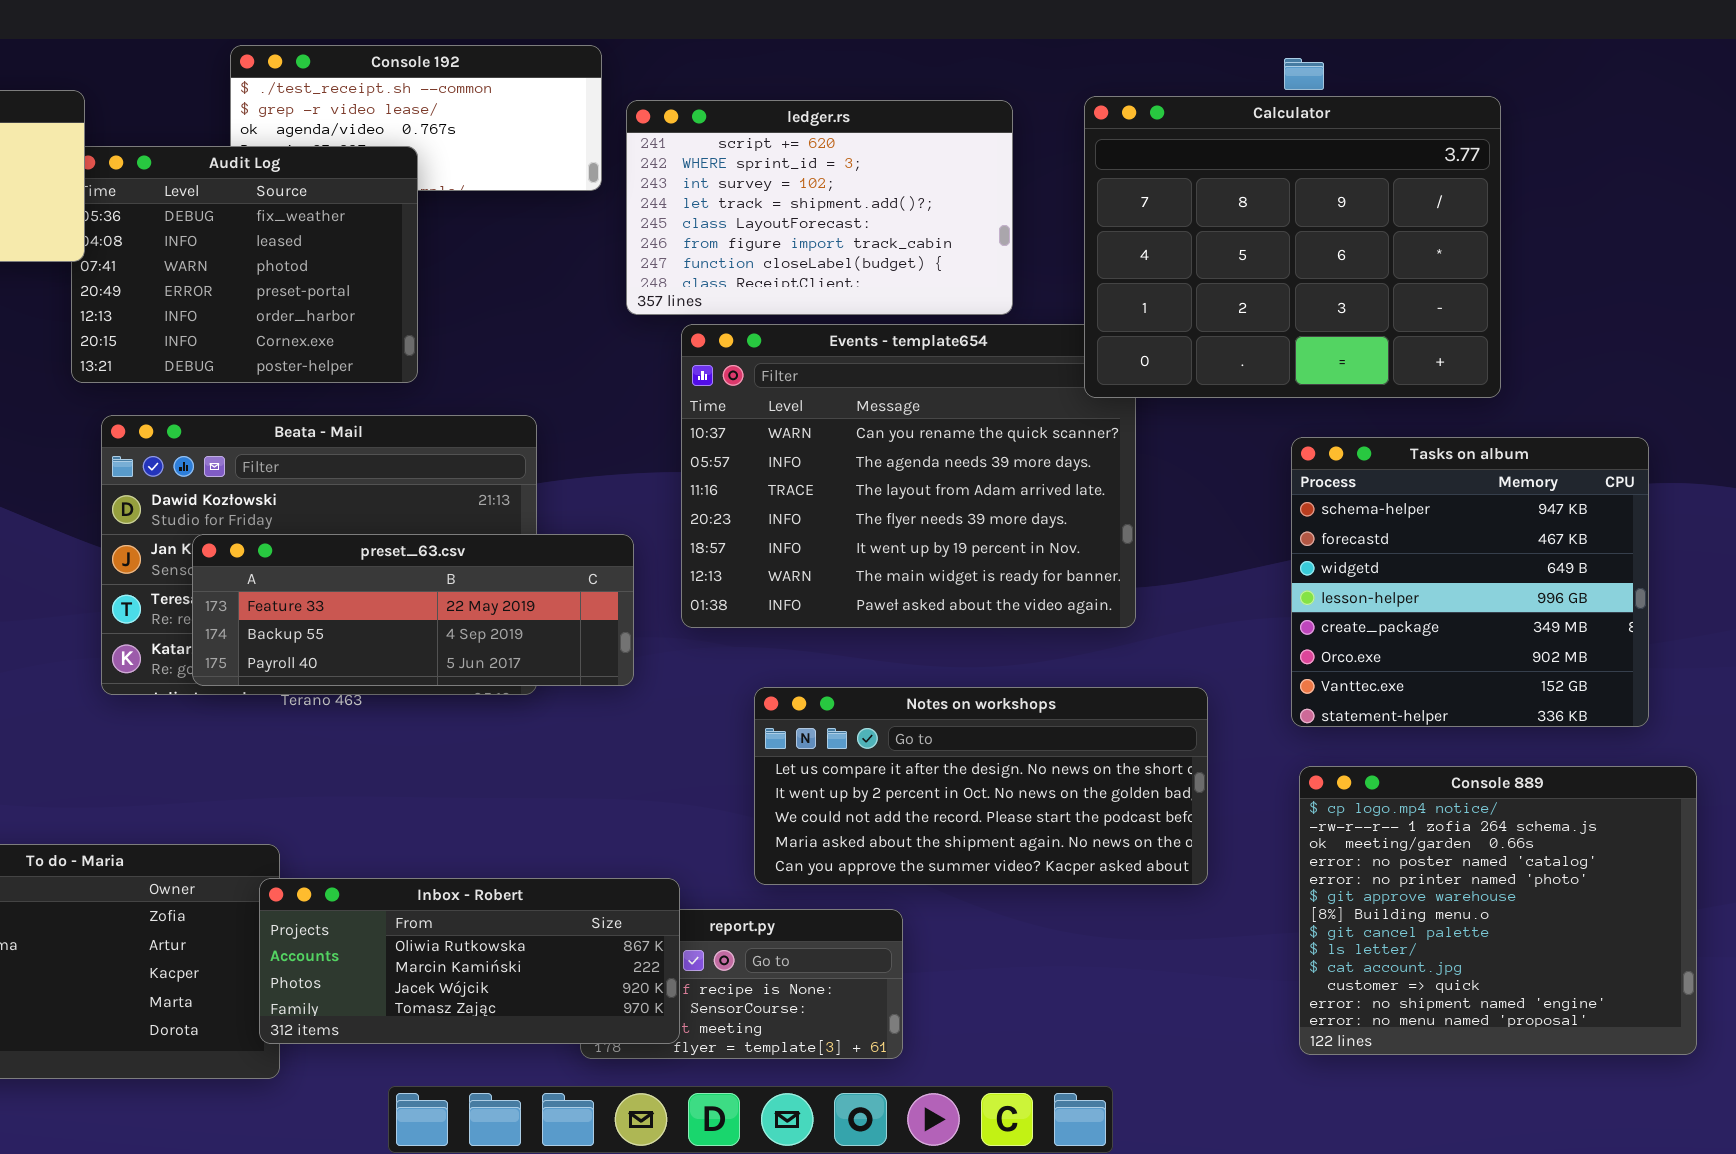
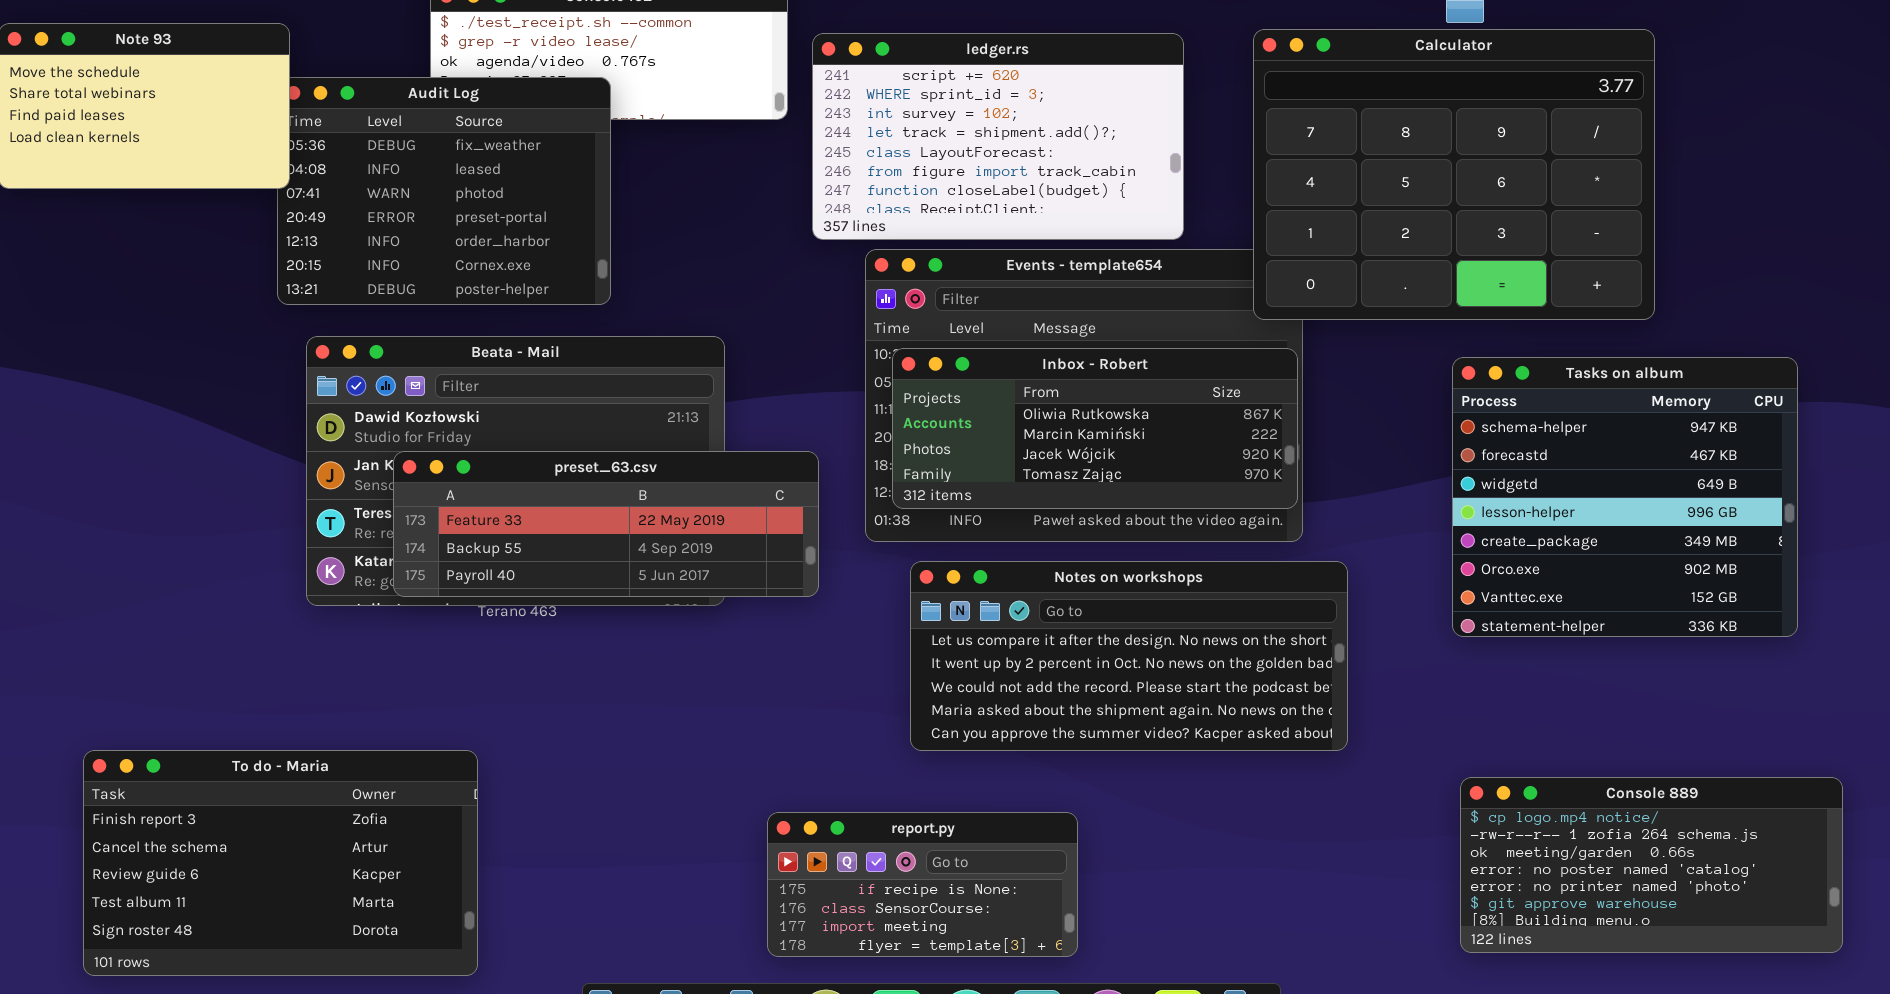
Notes on workshops: [754,687,1208,885] -> [910,561,1348,751], moved
Console 889: [1299,766,1697,1055] -> [1460,777,1843,953], resized
Inbox - Robert: [259,878,680,1044] -> [892,348,1298,509], moved

